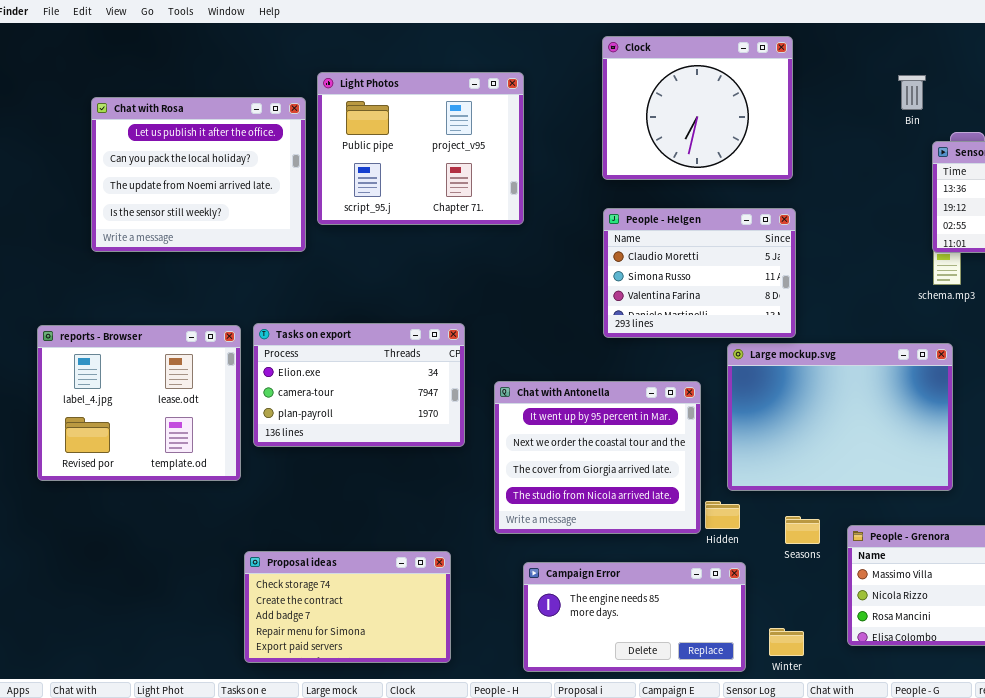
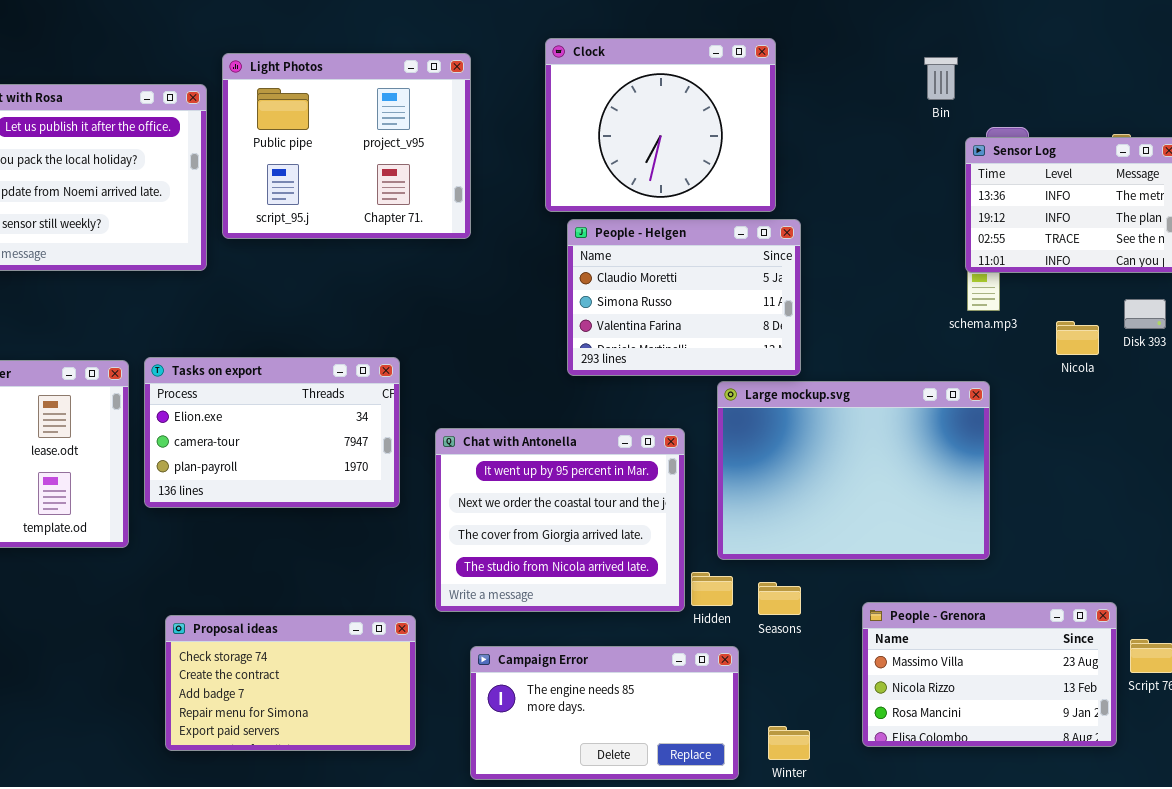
Clock: [602,36,793,180] -> [545,38,776,212], moved
Seasons: [785,516,820,544] -> [758,582,801,615], moved
Proposal ideas: [244,551,451,663] -> [165,615,416,751], moved

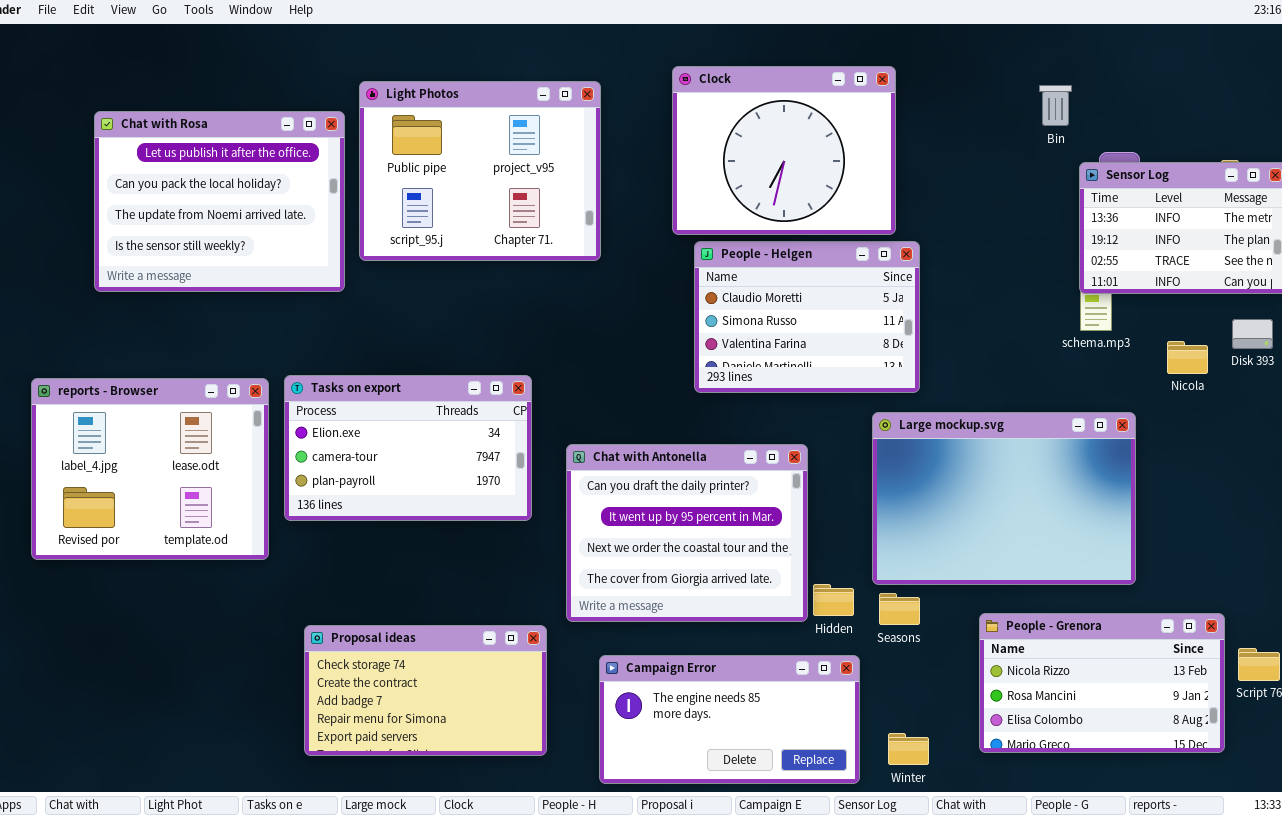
Large mockup.svg: [717,381,990,560] -> [872,412,1136,585], moved
Chat with Antonella: [435,428,685,612] -> [566,444,808,622], scrolled up 1 row
People - Grenora: [862,602,1117,747] -> [979,613,1225,753], scrolled down 1 row

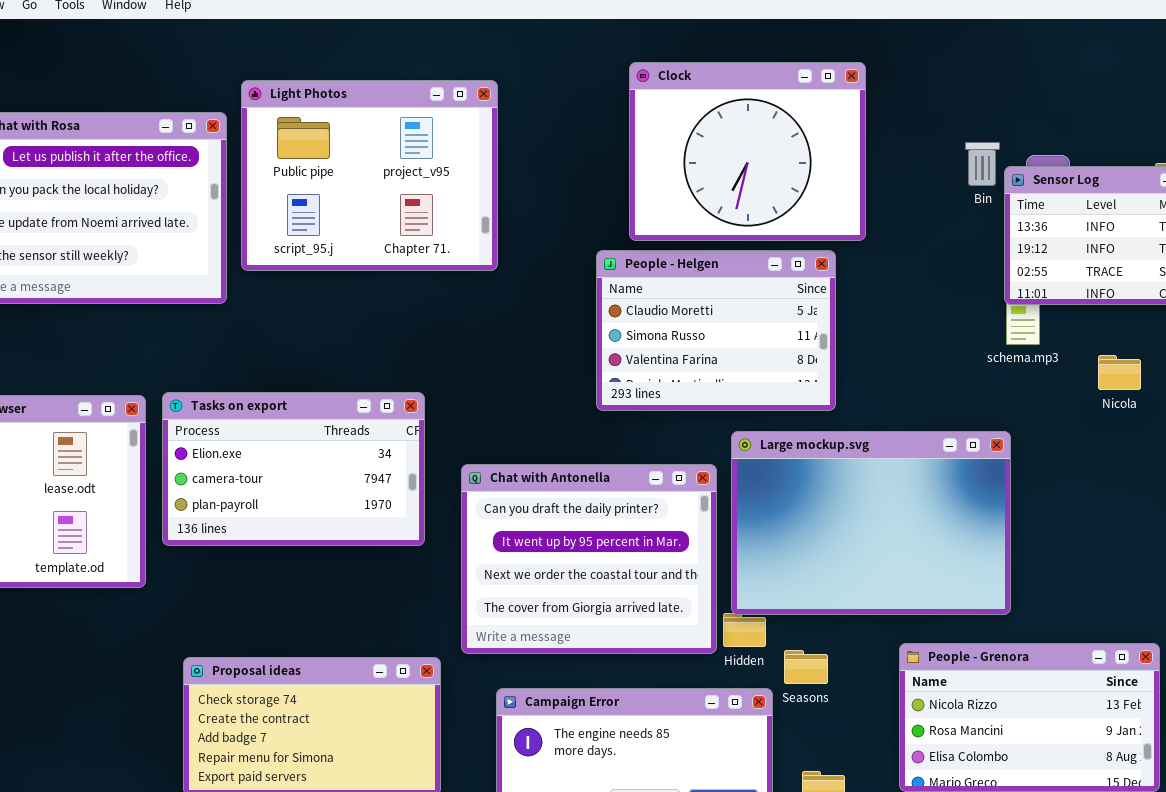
Clock: [672,66,896,235] -> [629,62,866,241], moved
Bin: [1039,85,1072,126] -> [965,142,1000,186], moved
Large mockup.svg: [872,412,1136,585] -> [731,431,1011,615], moved
Seasons: [879,593,920,625] -> [784,650,828,684], moved

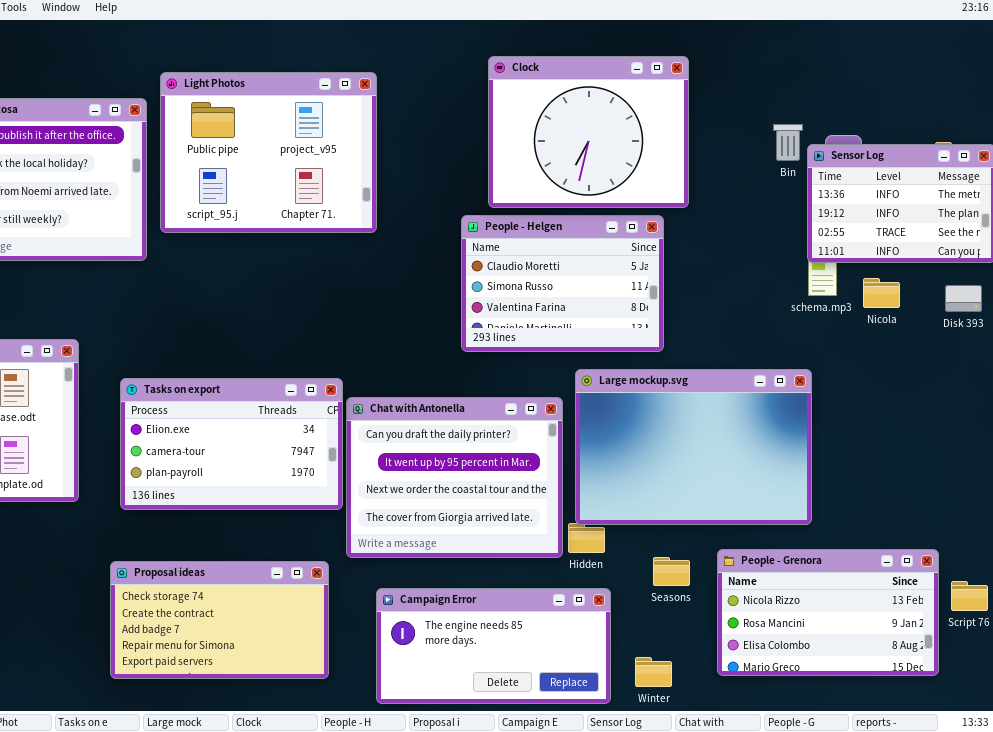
Nicola: [1098,355,1141,390] -> [863,278,900,308], moved
Tasks on export: [162,392,425,546] -> [120,378,343,510], moved
Seasons: [784,650,828,684] -> [653,557,690,586], moved

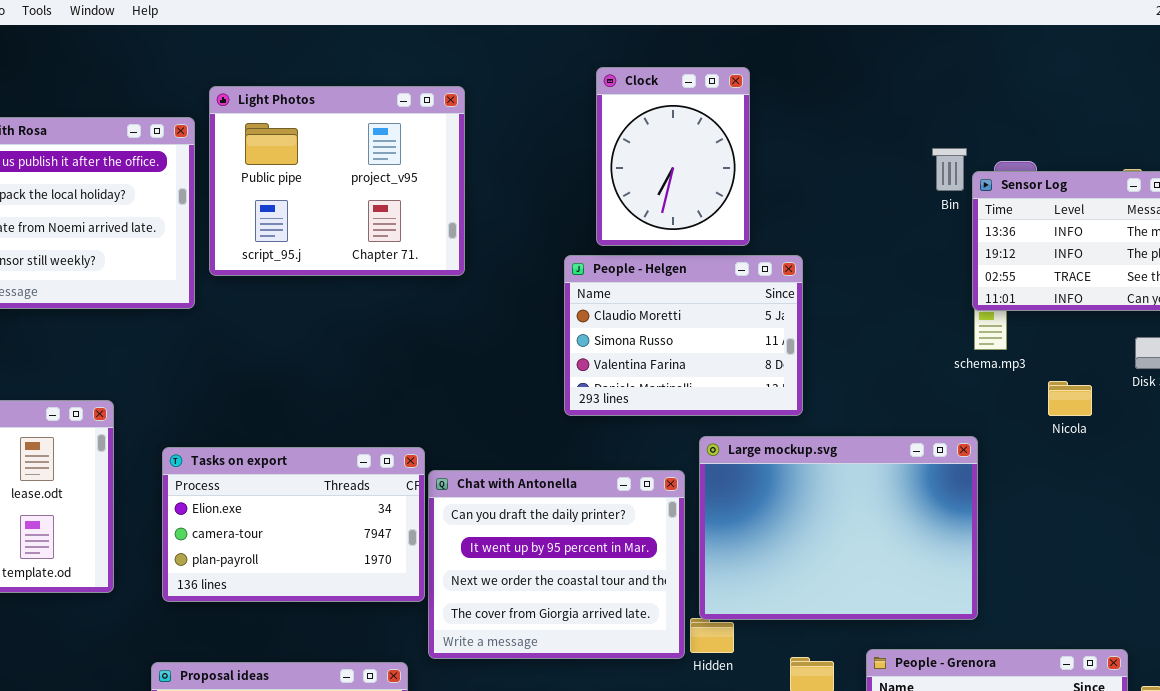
Clock: [488,56,689,208] -> [596,67,750,246], resized
Nicola: [863,278,900,308] -> [1048,381,1092,416], moved

